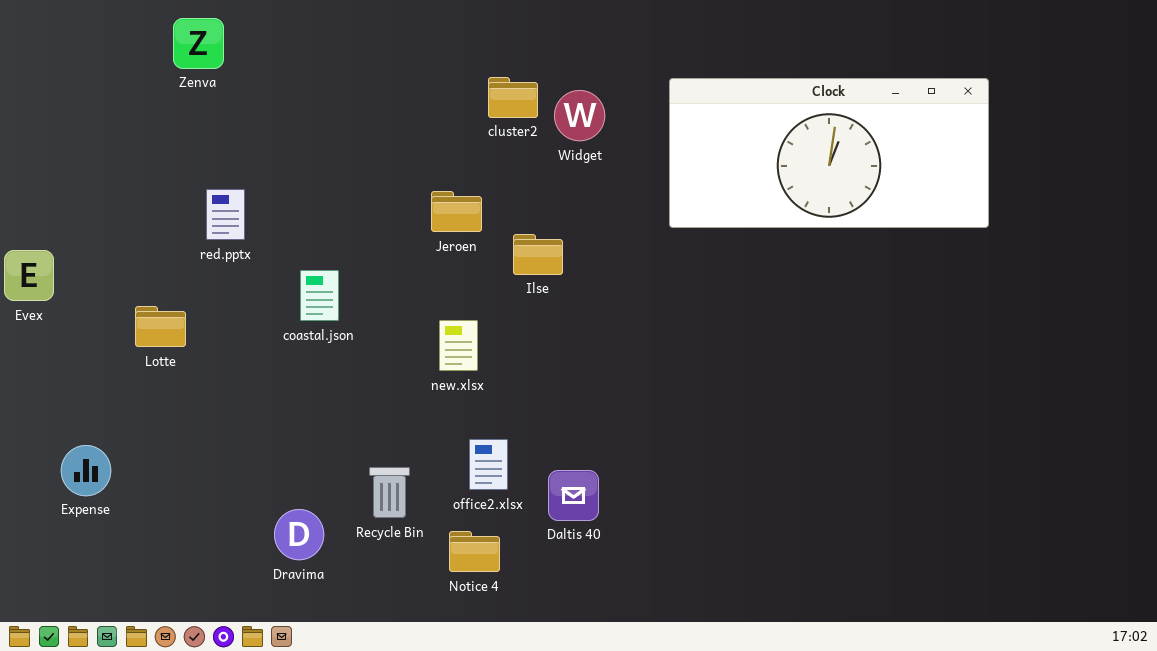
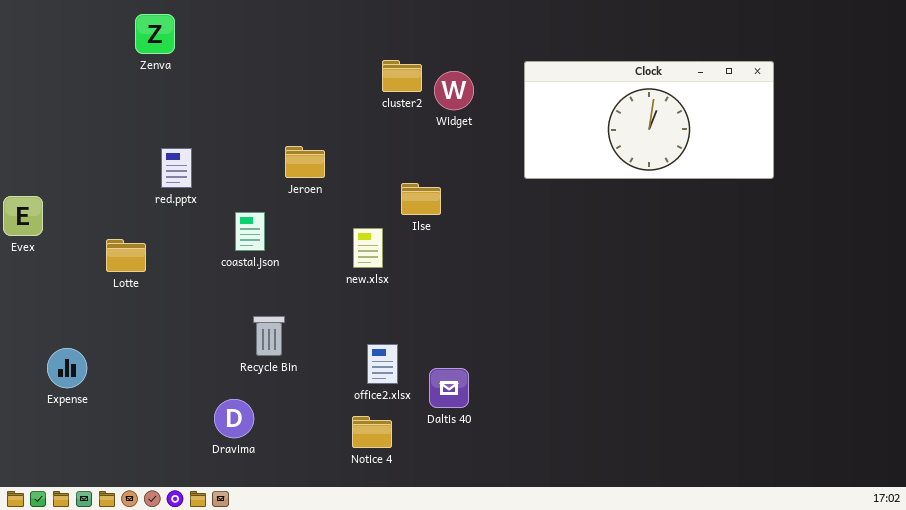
Jeroen: [431,191,482,232] -> [285,146,325,178], moved
new.xlsx: [439,320,478,371] -> [353,228,383,268], moved
Recycle Bin: [369,467,410,518] -> [253,316,285,356], moved

